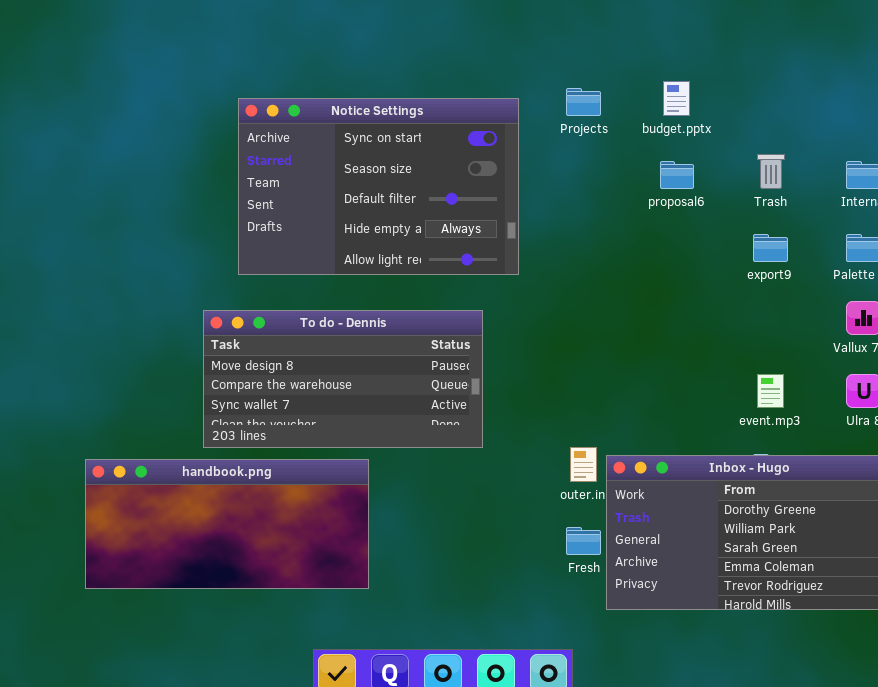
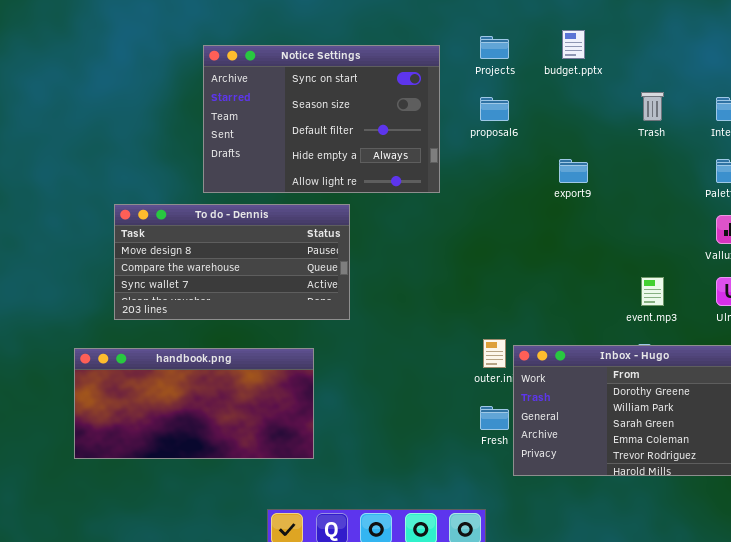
proposal6: [660,161,694,189] -> [480,97,509,121], moved
export9: [753,234,788,262] -> [559,159,588,183], moved
To do - Dennis: [203,310,483,448] -> [114,204,350,320], moved

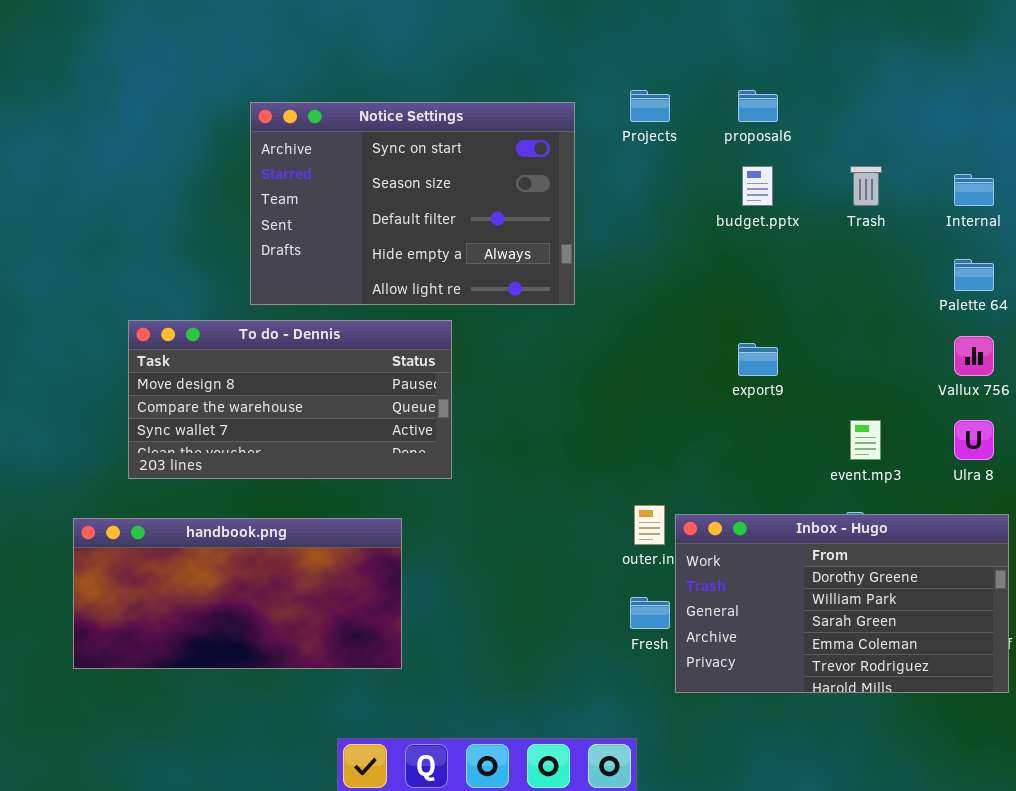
budget.pptx: [562,30,585,59] -> [742,166,773,206], moved
proposal6: [480,97,509,121] -> [738,90,778,122], moved
export9: [559,159,588,183] -> [738,343,778,376], moved

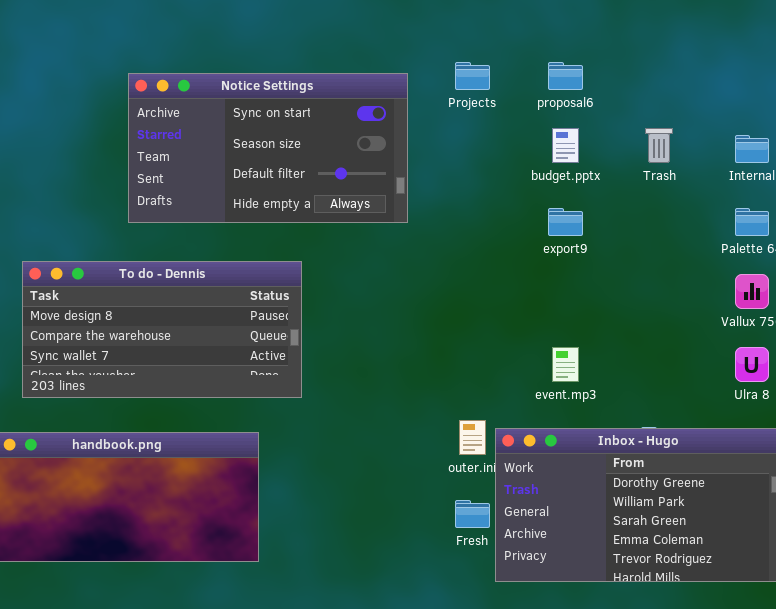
Notice Settings: [250,102,575,305] -> [128,73,408,223], resized
export9: [738,343,778,376] -> [548,208,583,236], moved
event.mp3: [850,420,881,460] -> [552,347,579,382], moved

